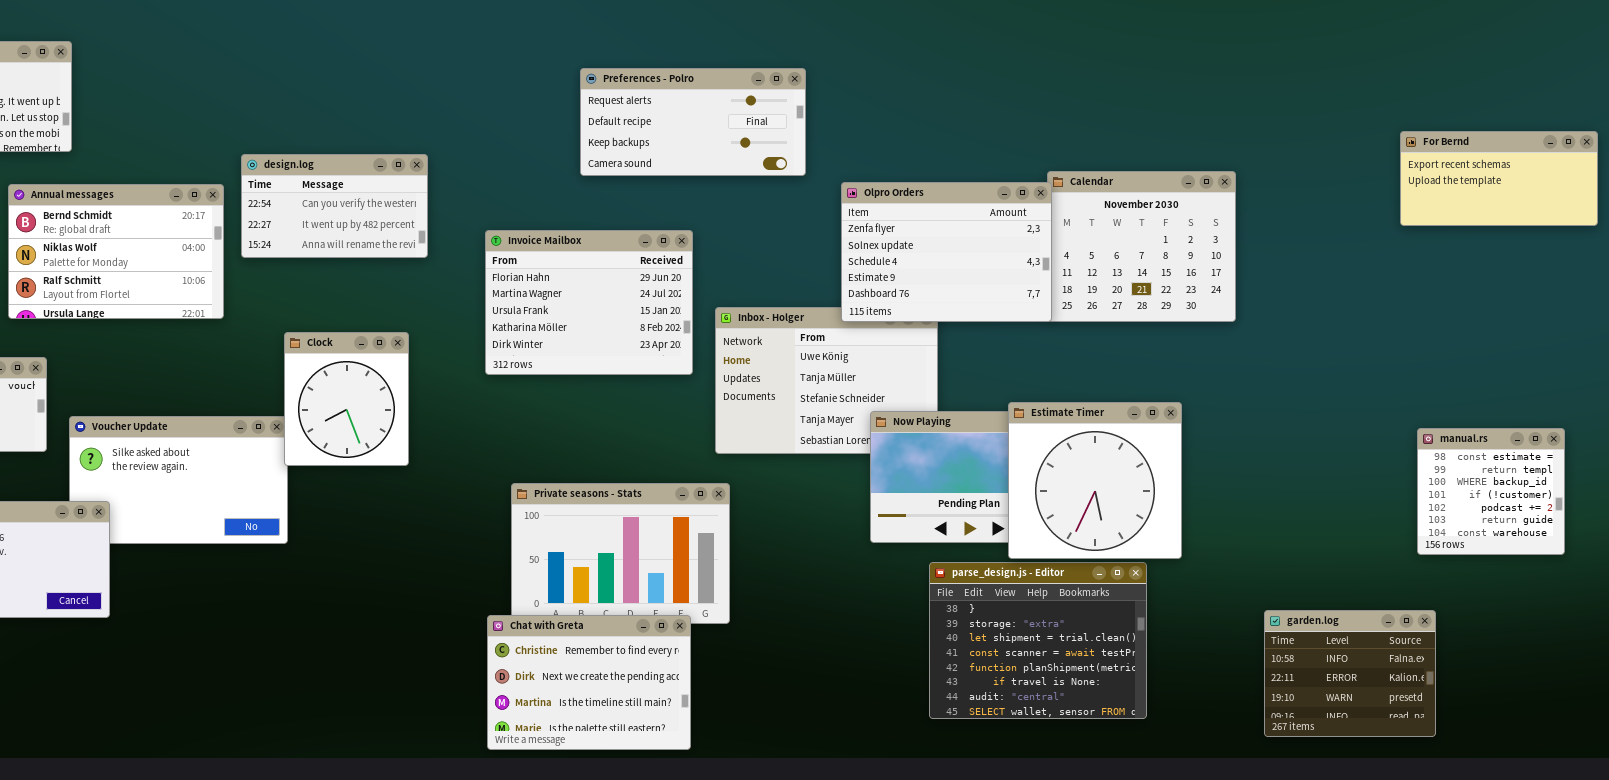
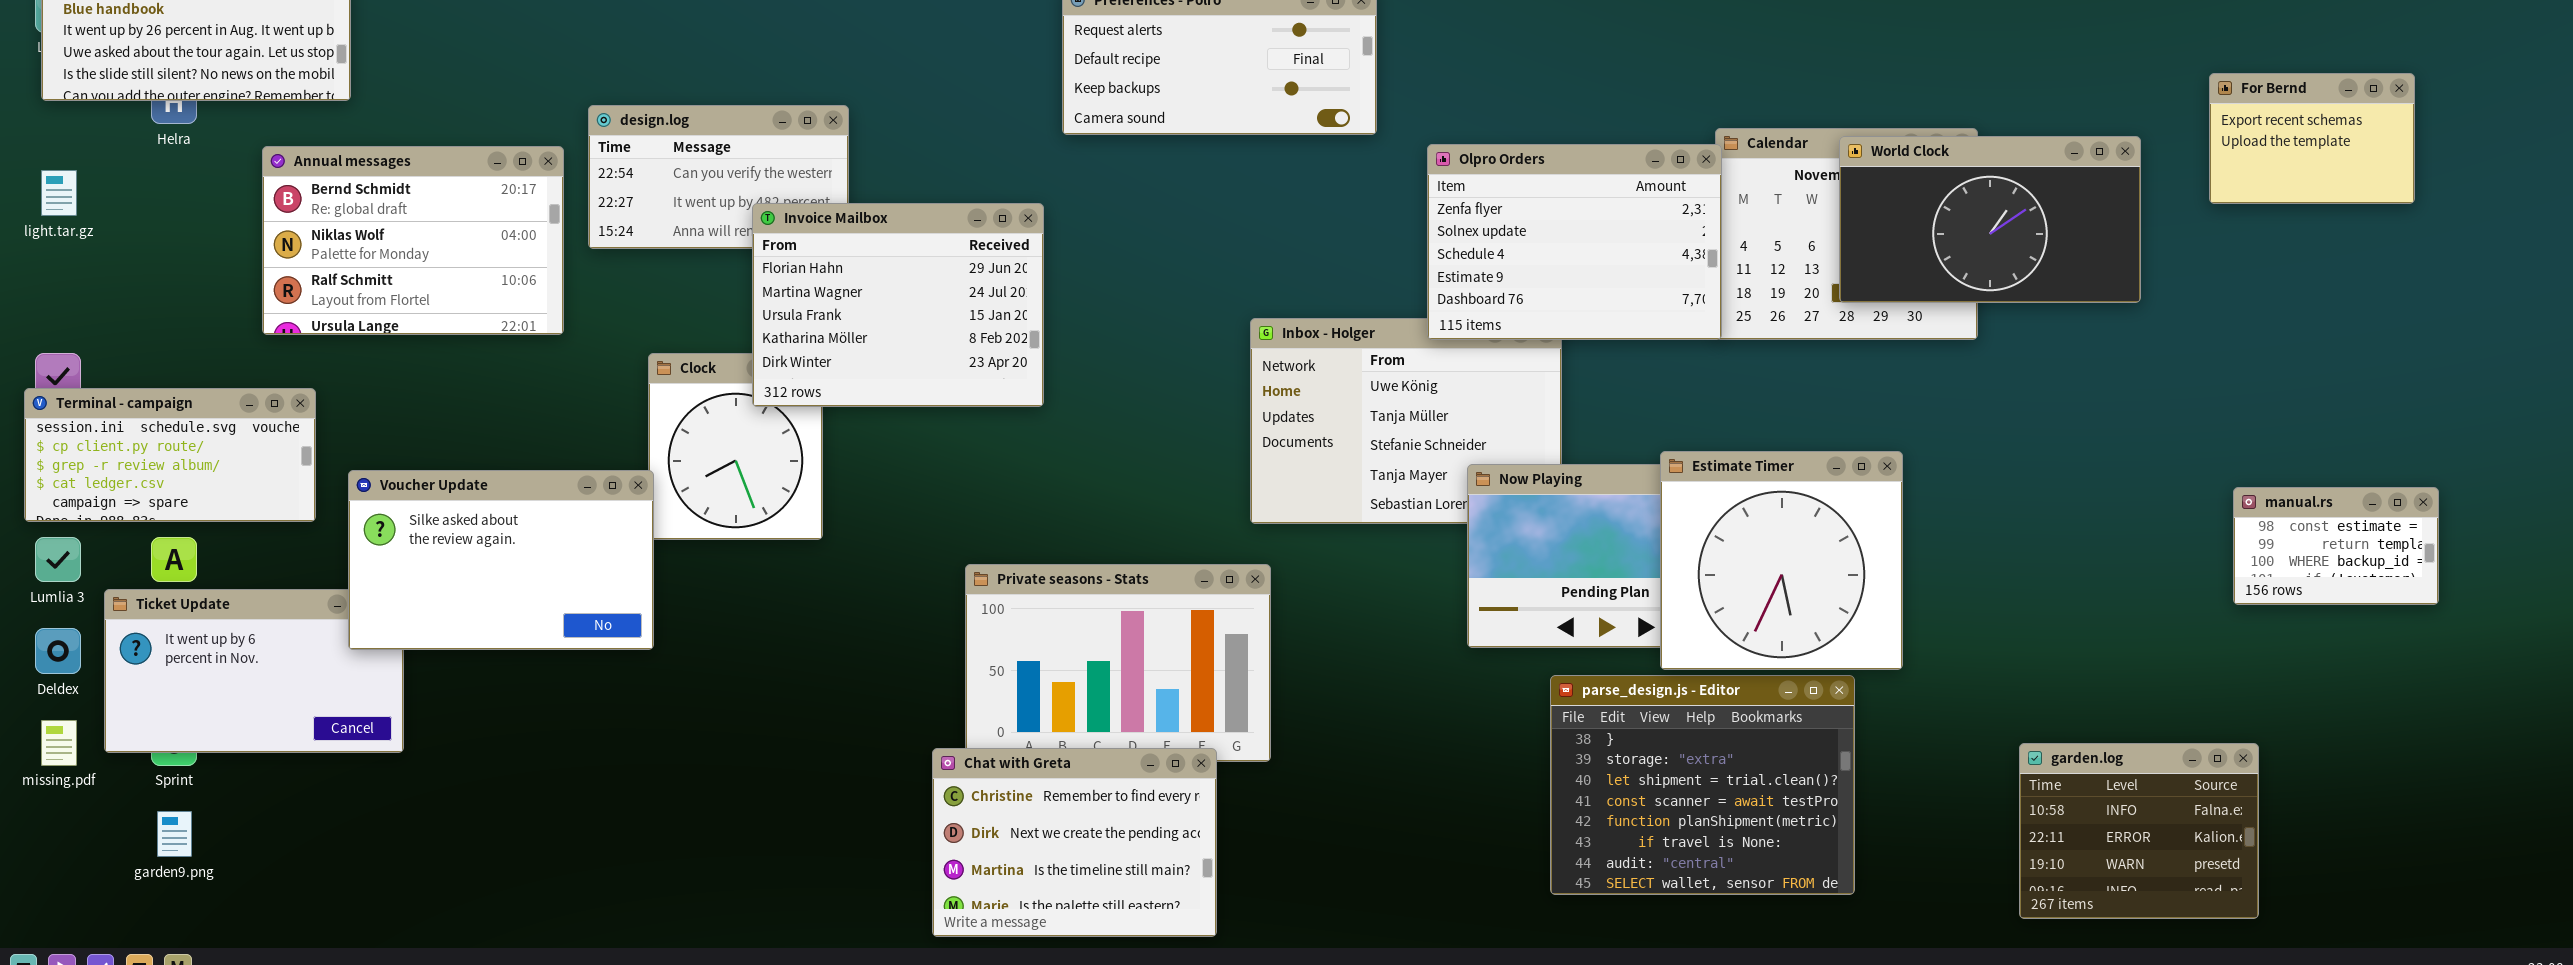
For Bernd: [1400,131,1598,226] -> [2209,73,2415,204], resized
World Clock: none -> [1839,136,2141,303], opened
Invoice Mailbox: [485,230,693,375] -> [752,203,1044,407], moved
Voucher Update: [69,416,288,544] -> [348,470,654,650], raised
manual.rs: [1417,428,1565,555] -> [2233,487,2439,605], resized

